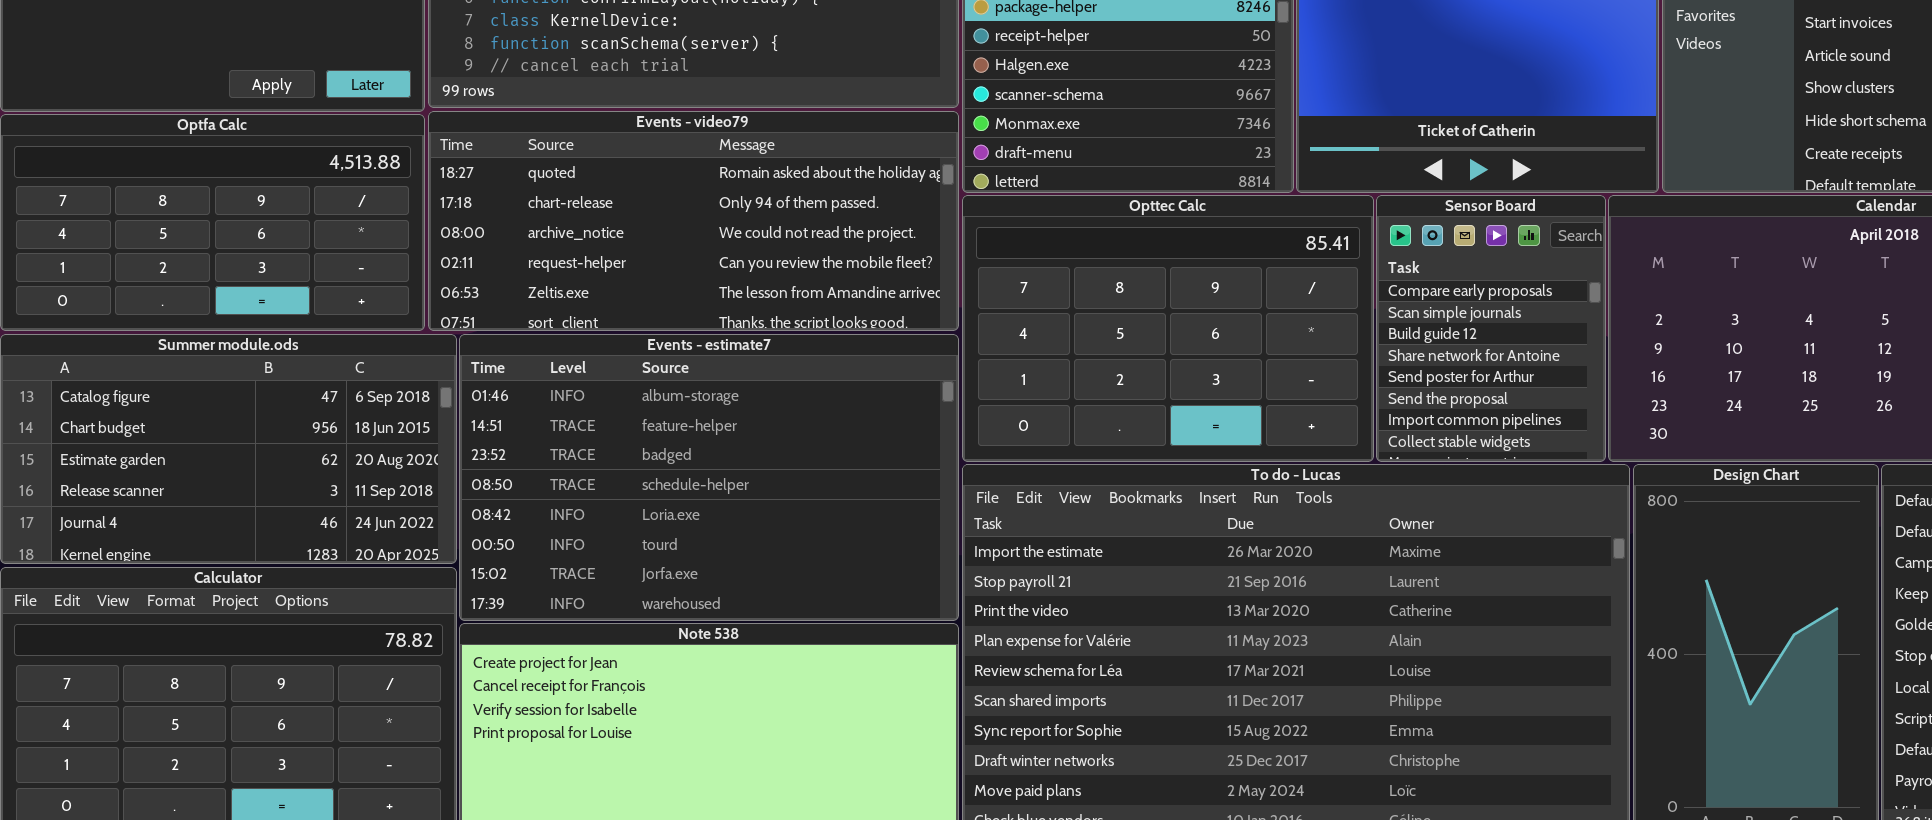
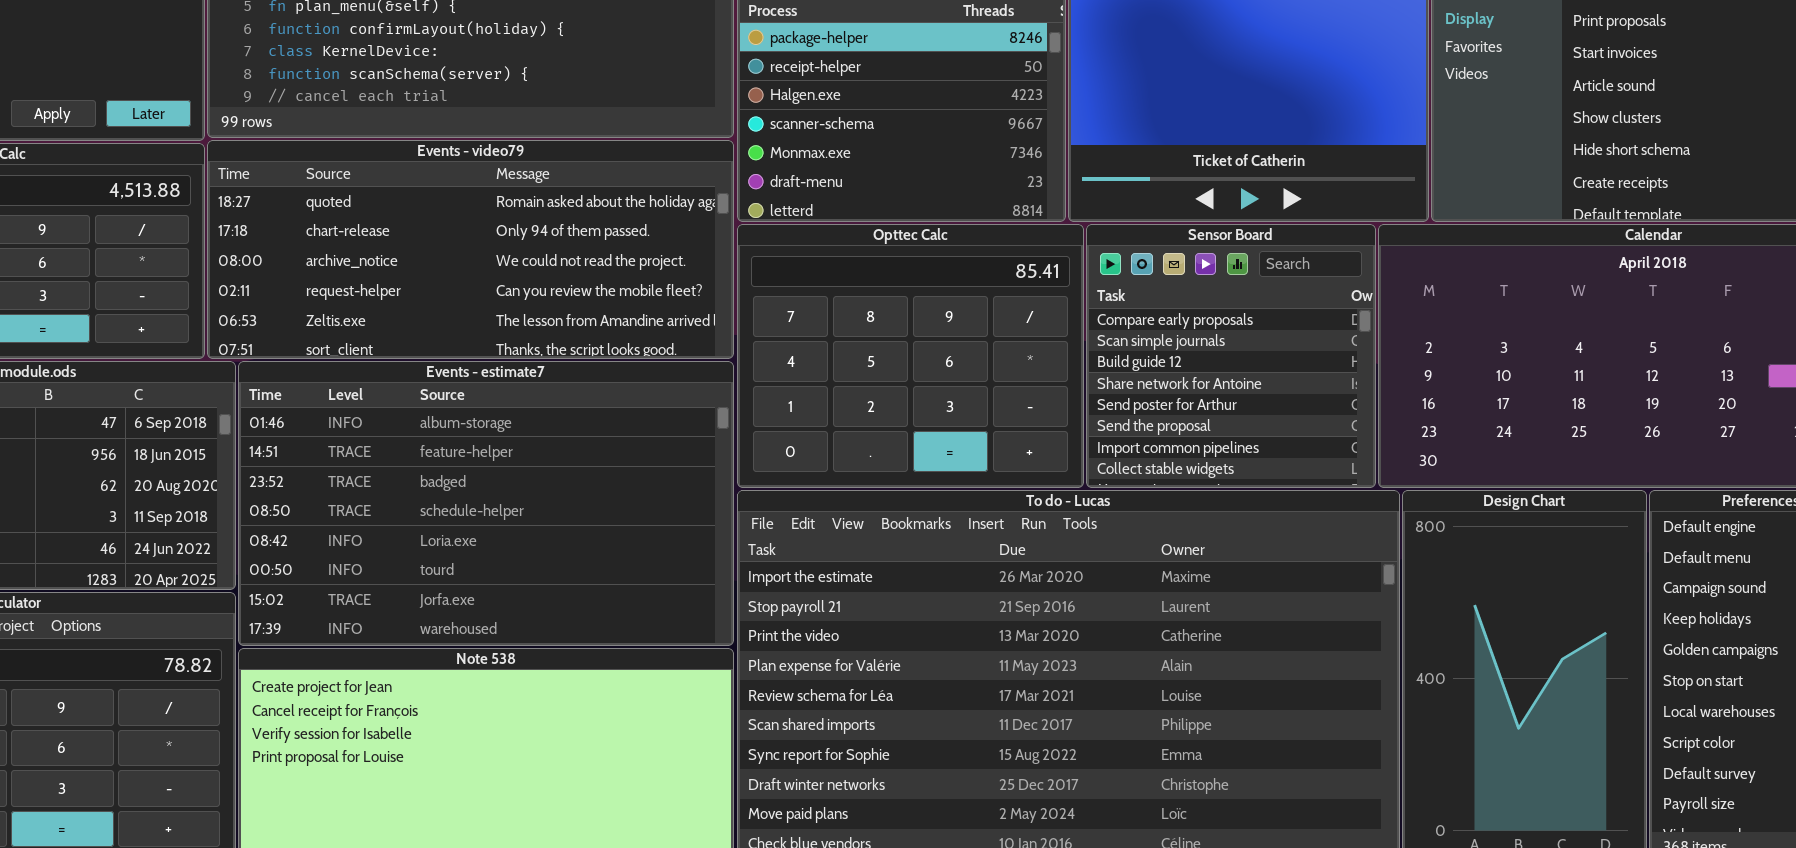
Opttec Calc: [962,195,1374,462] -> [737,224,1084,488], resized
Sensor Board: [1376,195,1606,462] -> [1086,224,1376,488], resized

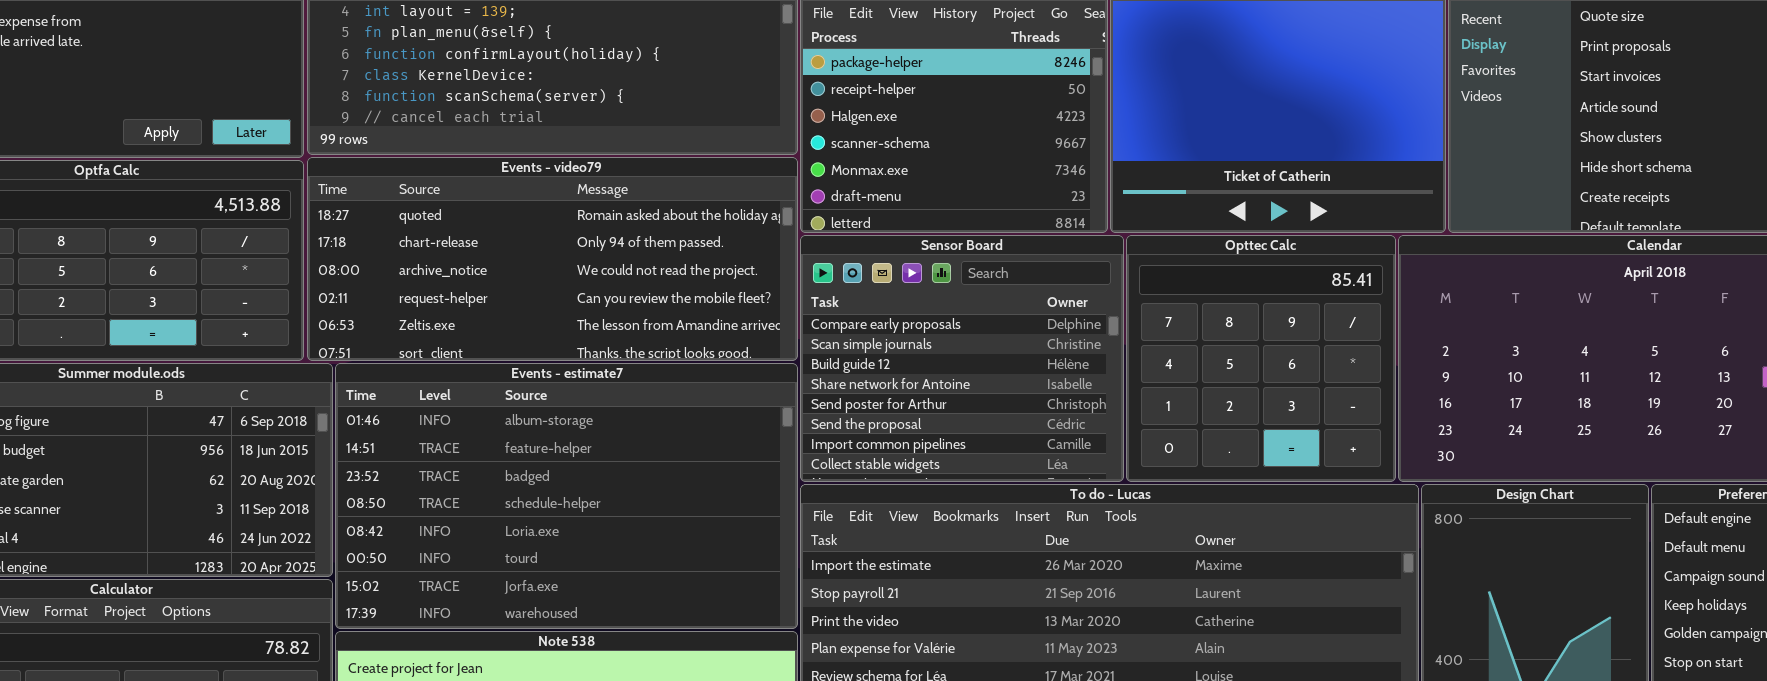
Opttec Calc: [737,224,1084,488] -> [1126,235,1396,482], moved, resized
Sensor Board: [1086,224,1376,488] -> [800,235,1124,482], moved, resized

